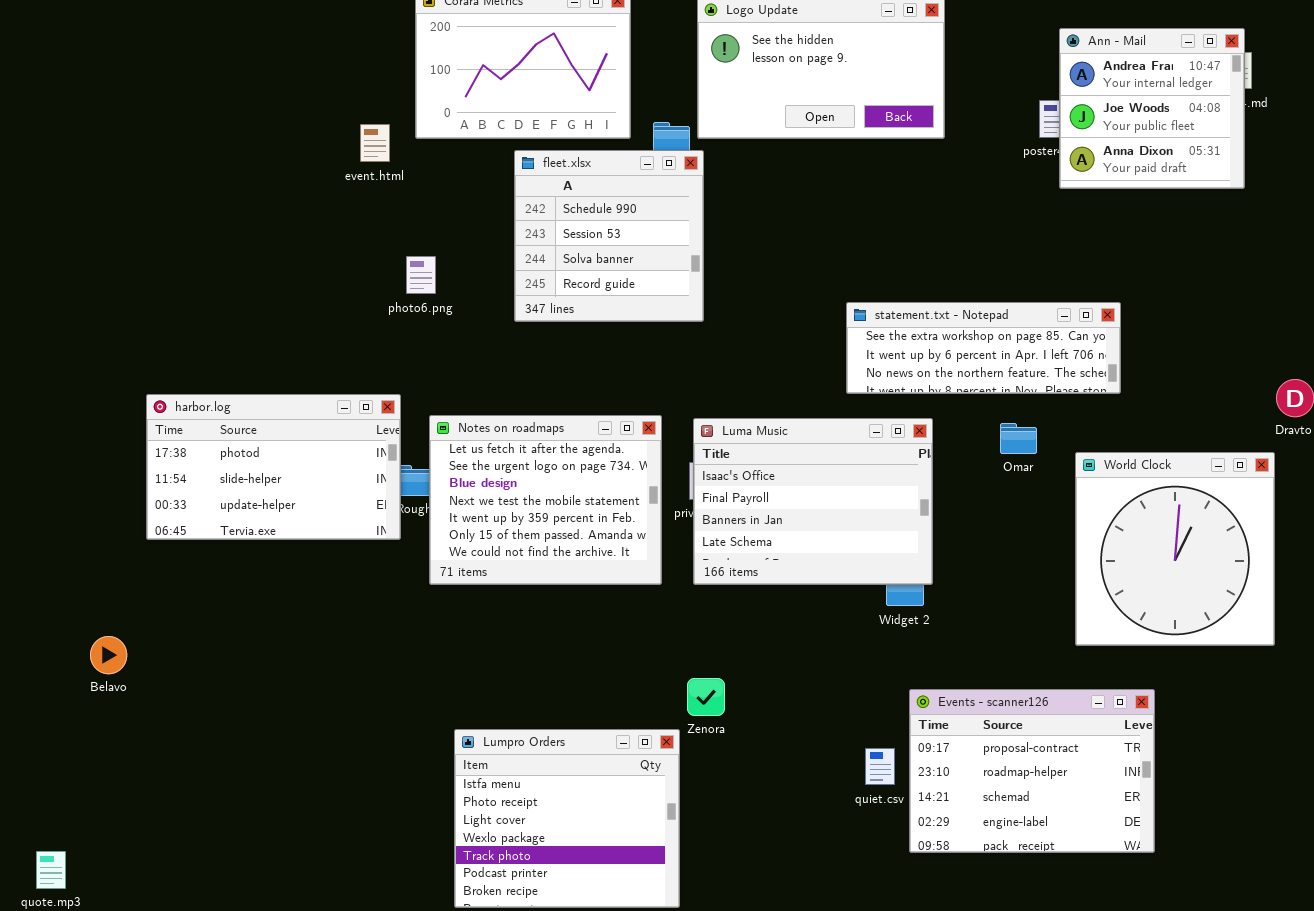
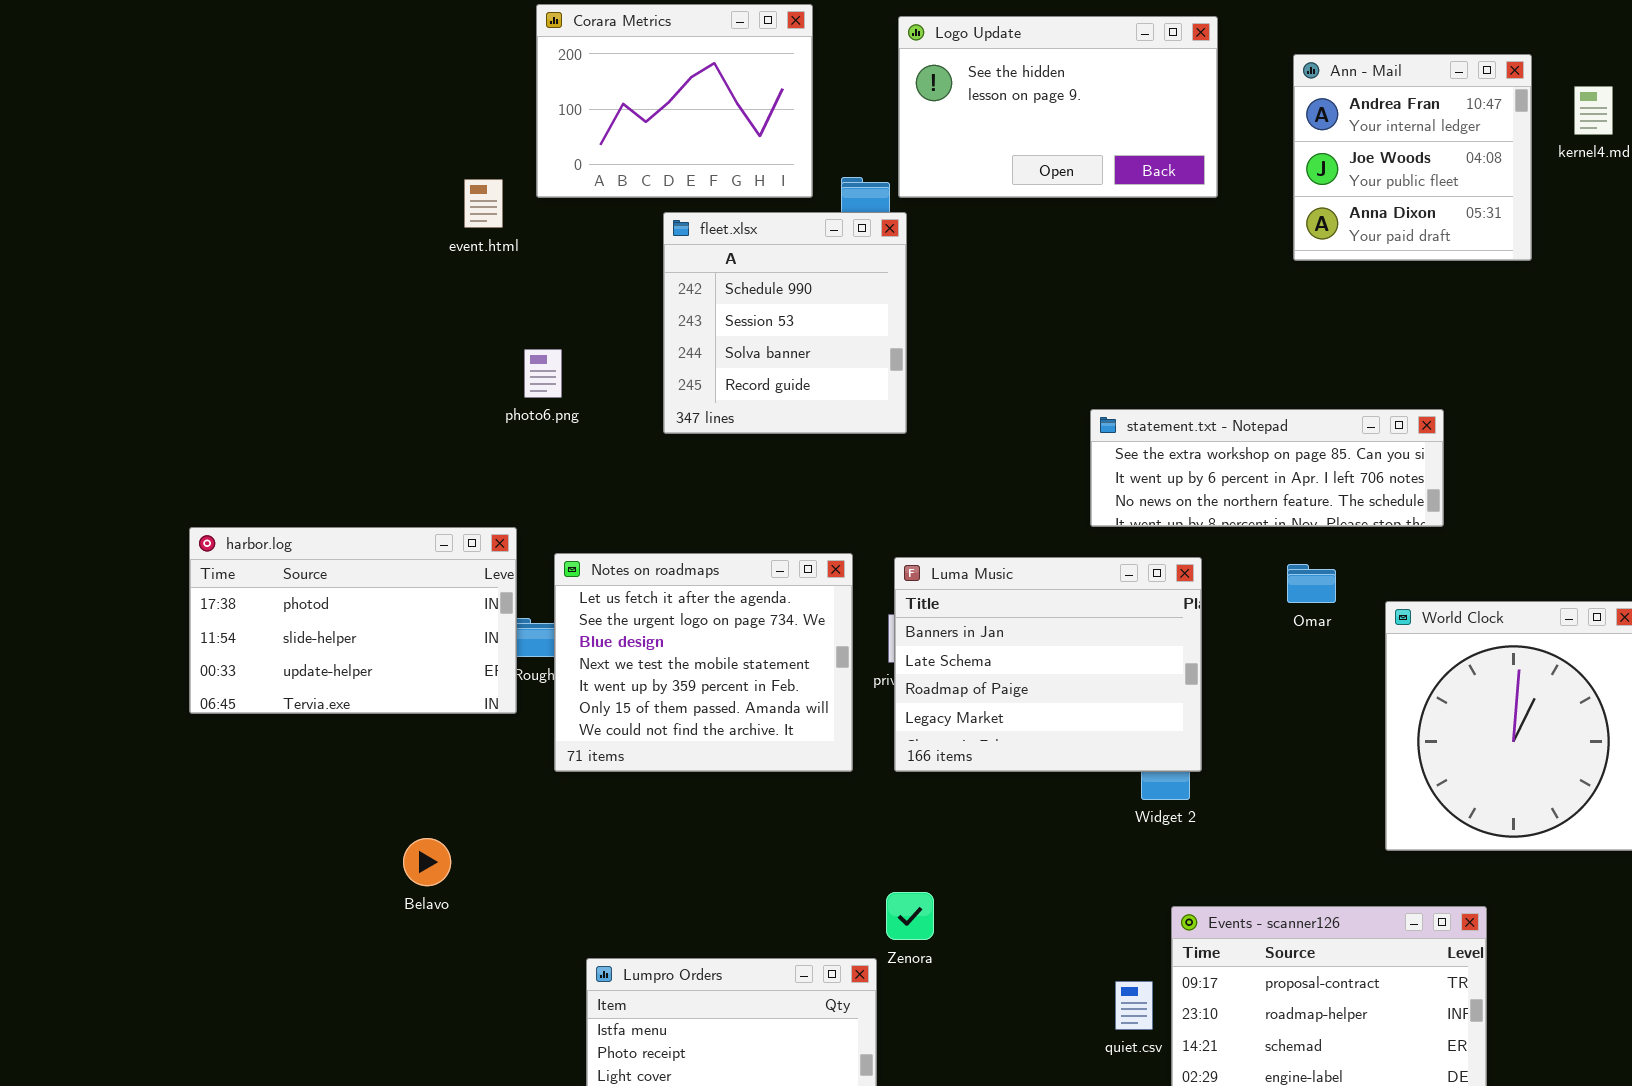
Ann - Mail: [1059,28,1245,189] -> [1293,54,1532,261], moved
Luma Music: [693,418,933,585] -> [894,557,1202,772], scrolled down 2 rows
Belavo: [90,636,127,674] -> [403,838,451,886], moved

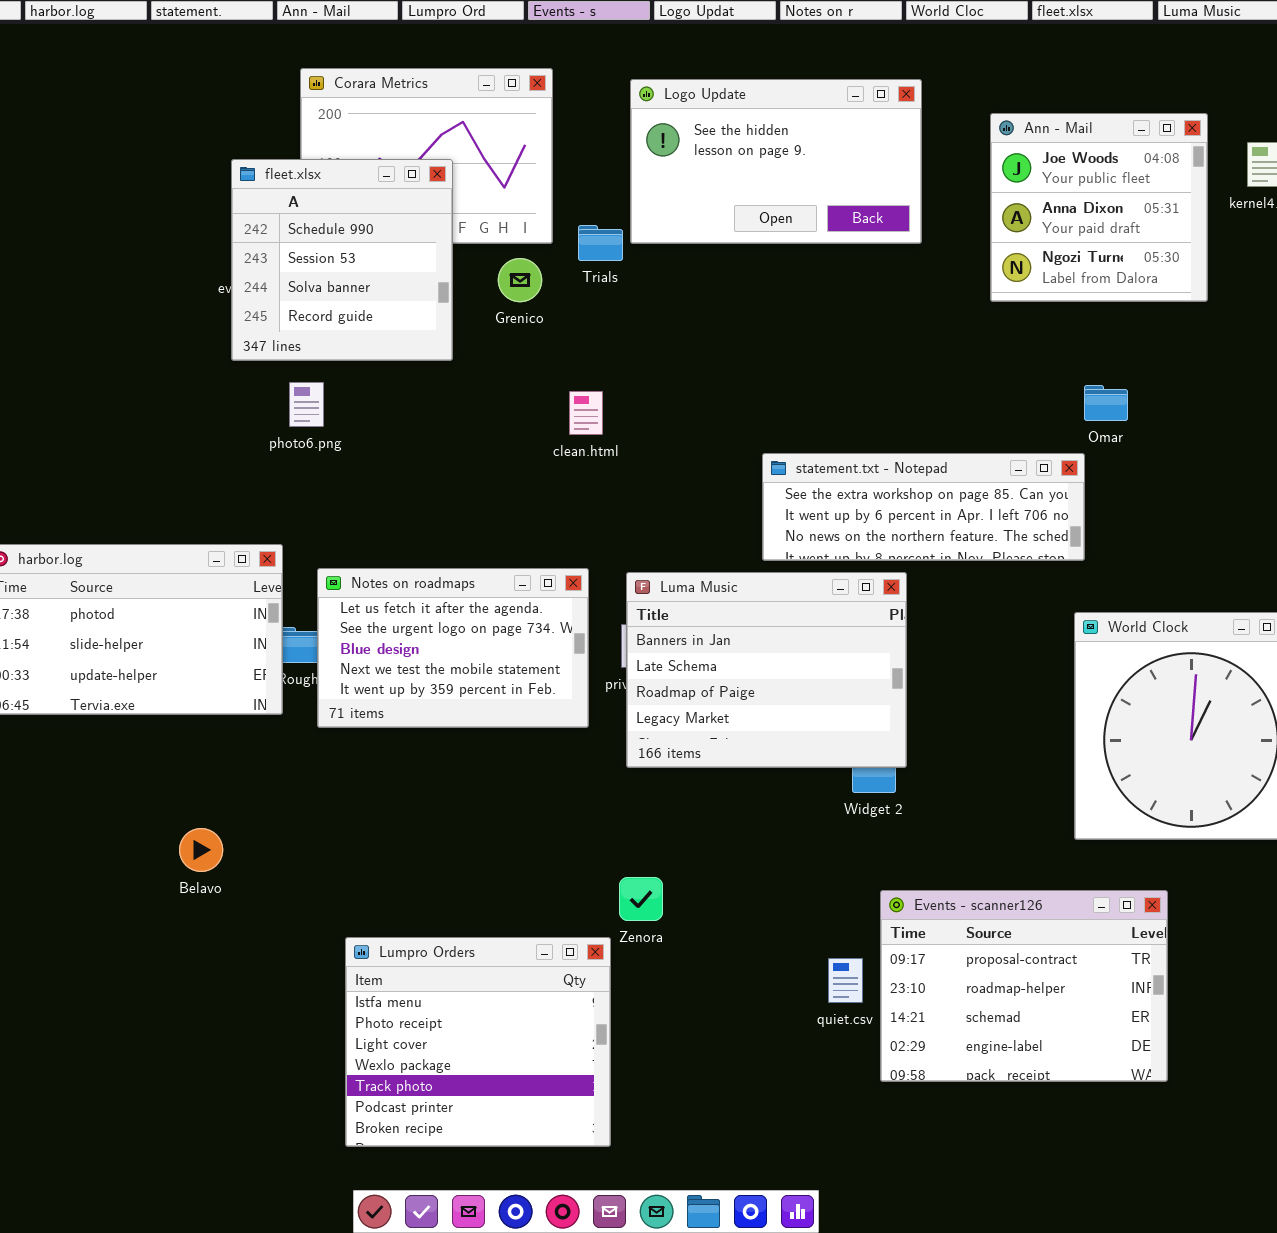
Ann - Mail: [1293,54,1532,261] -> [990,113,1208,302], scrolled down 1 row
fleet.xlsx: [663,212,907,434] -> [231,159,453,361], moved
statement.txt - Notepad: [1090,409,1444,527] -> [762,453,1085,561], moved
Notes on roadmaps: [554,553,853,772] -> [317,568,589,728], resized
Omar: [1287,564,1336,603] -> [1084,385,1128,421], moved

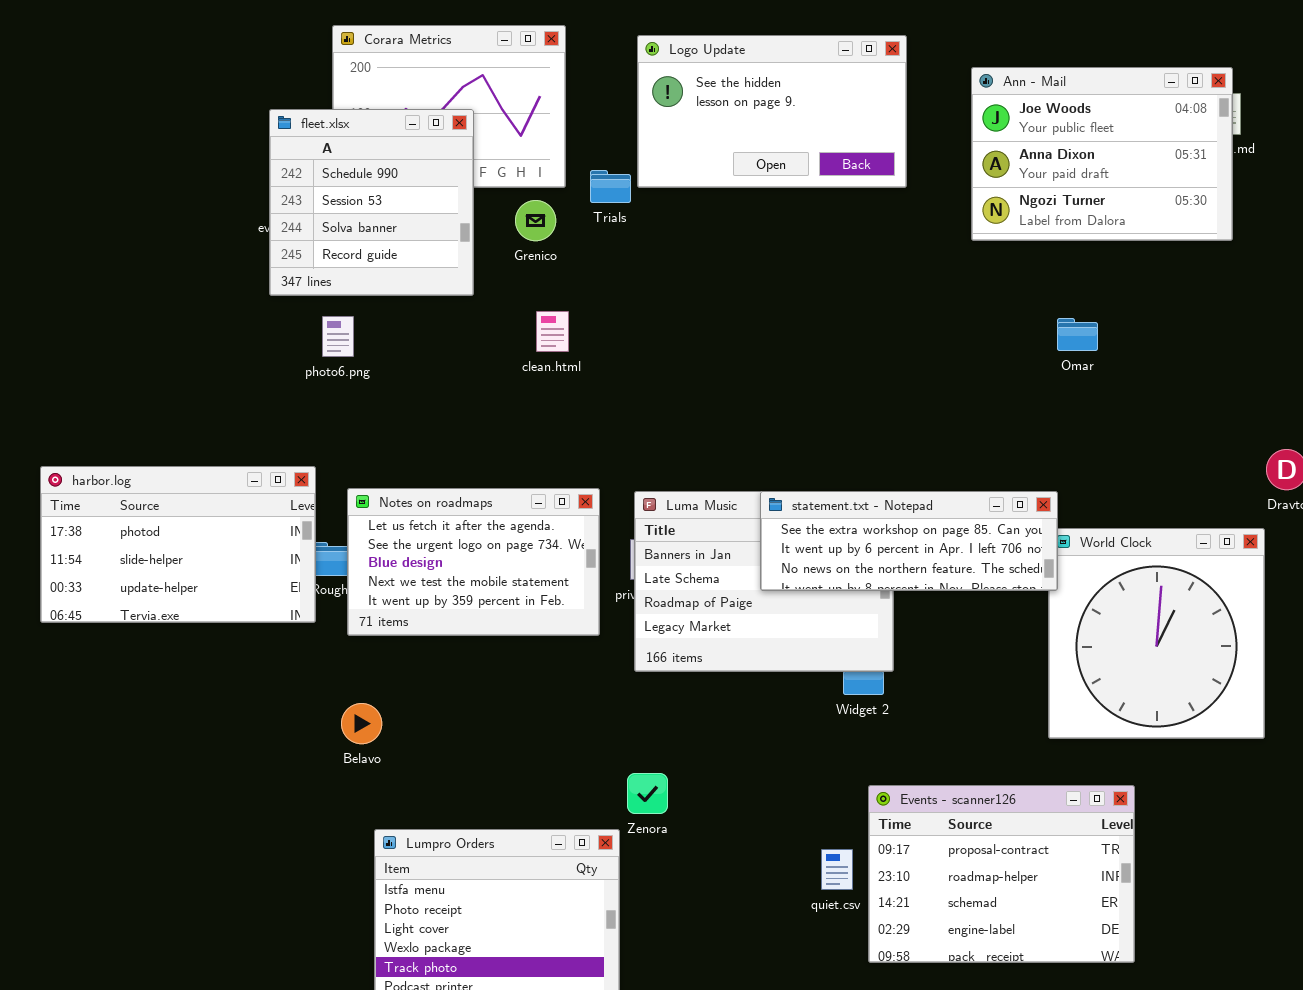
Ann - Mail: [990,113,1208,302] -> [971,67,1233,241], resized
clean.html: [569,391,603,435] -> [536,311,569,352], moved
statement.txt - Notepad: [762,453,1085,561] -> [760,491,1058,591], moved
Belavo: [179,828,223,872] -> [341,703,382,744], moved

